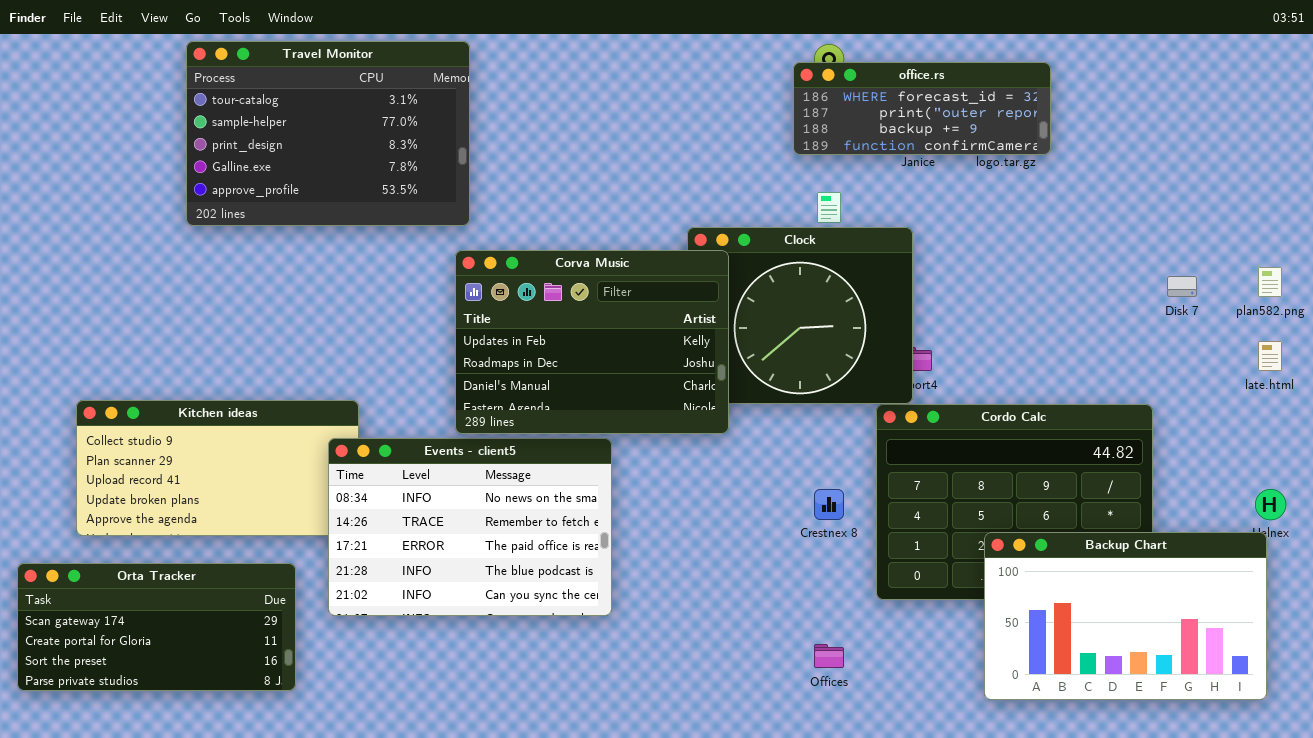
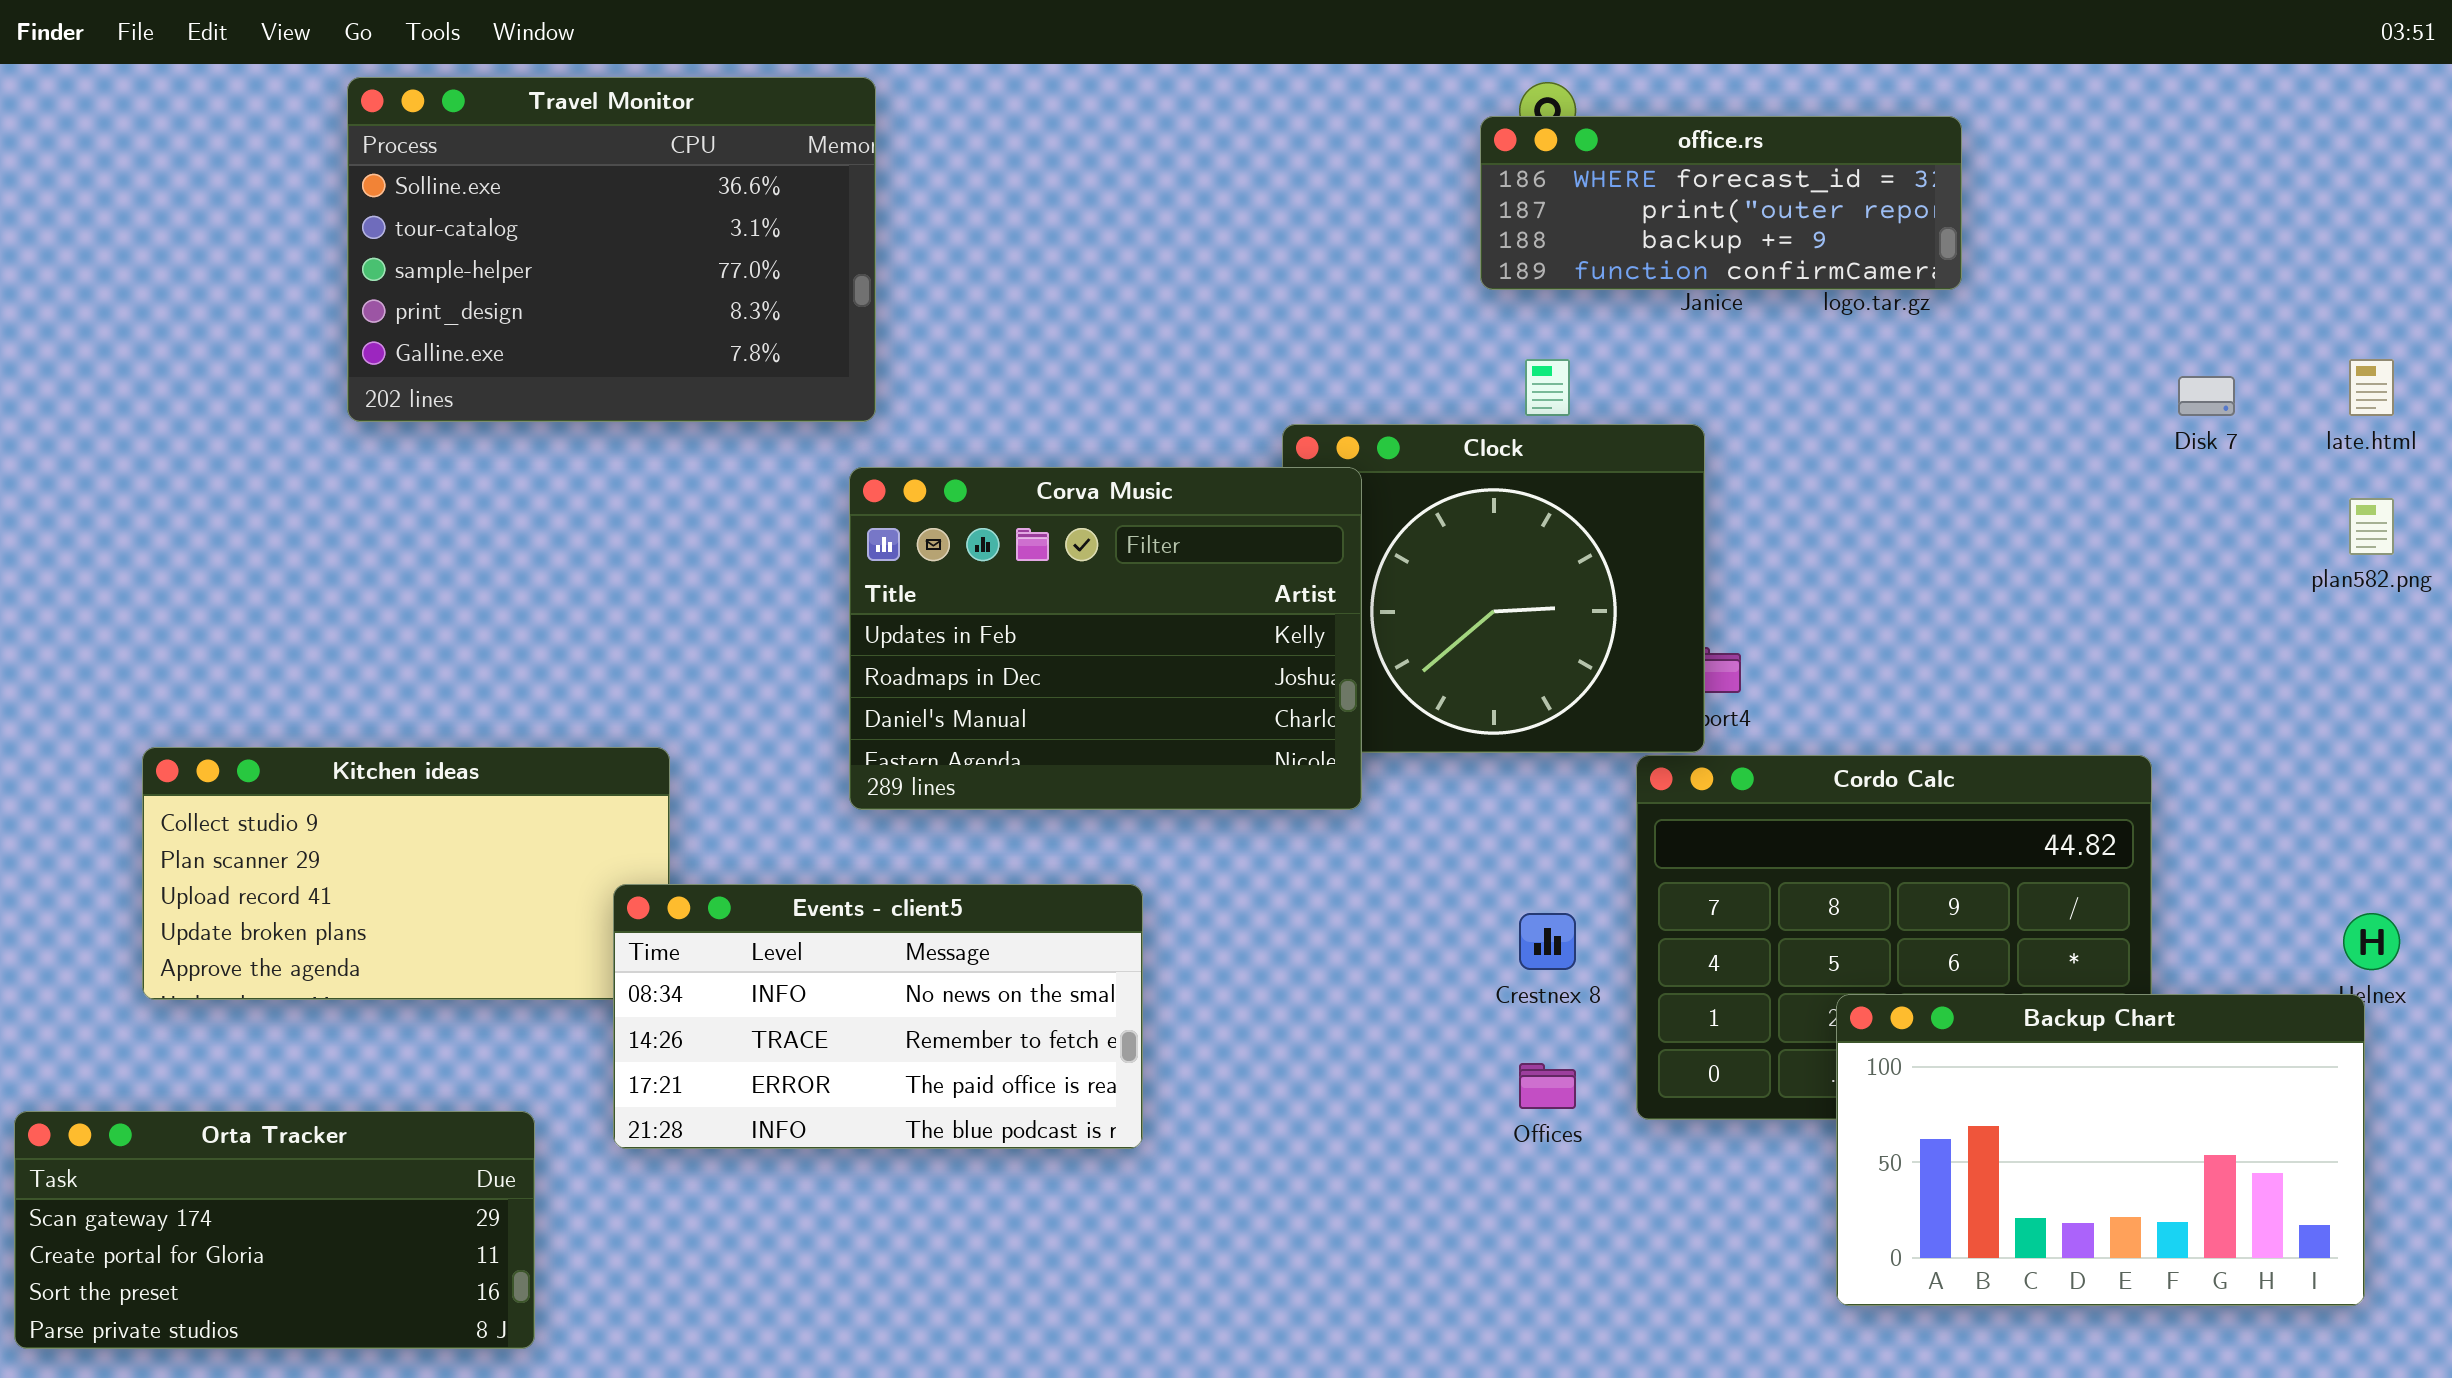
Travel Monitor: [186,41,470,226] -> [347,77,876,422], scrolled up 1 row
Disk 7: [1167,276,1197,297] -> [2178,376,2235,416], moved
late.html: [1258,341,1282,371] -> [2349,359,2394,416], moved
Events - client5: [328,438,612,616] -> [613,884,1143,1149], resized
Orta Tracker: [17,563,296,691] -> [14,1111,535,1349], moved
Offices: [814,644,844,668] -> [1519,1063,1576,1109], moved

